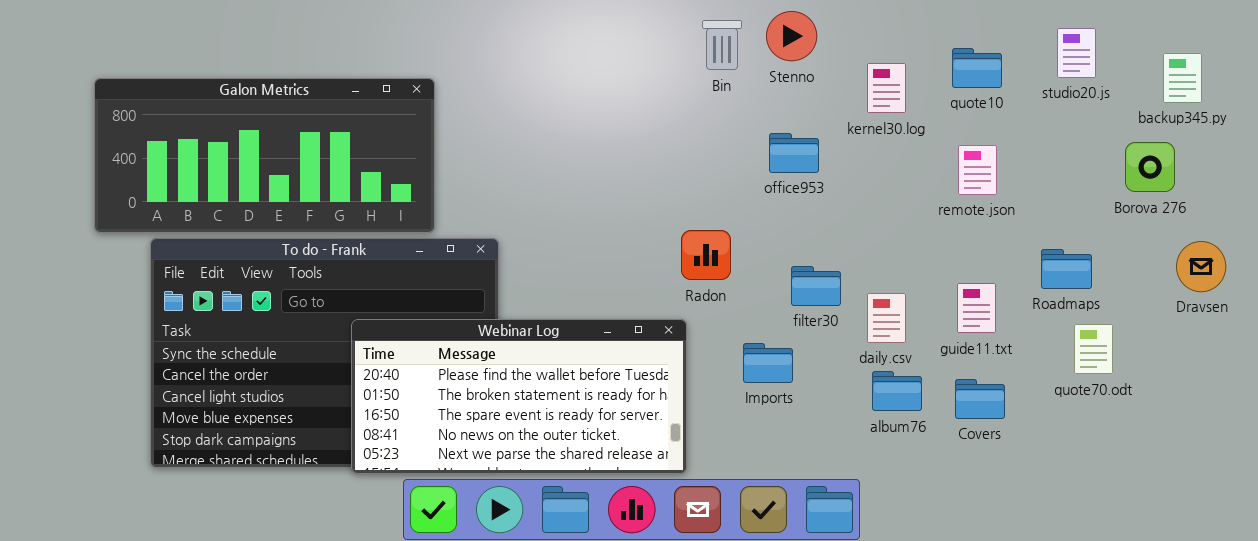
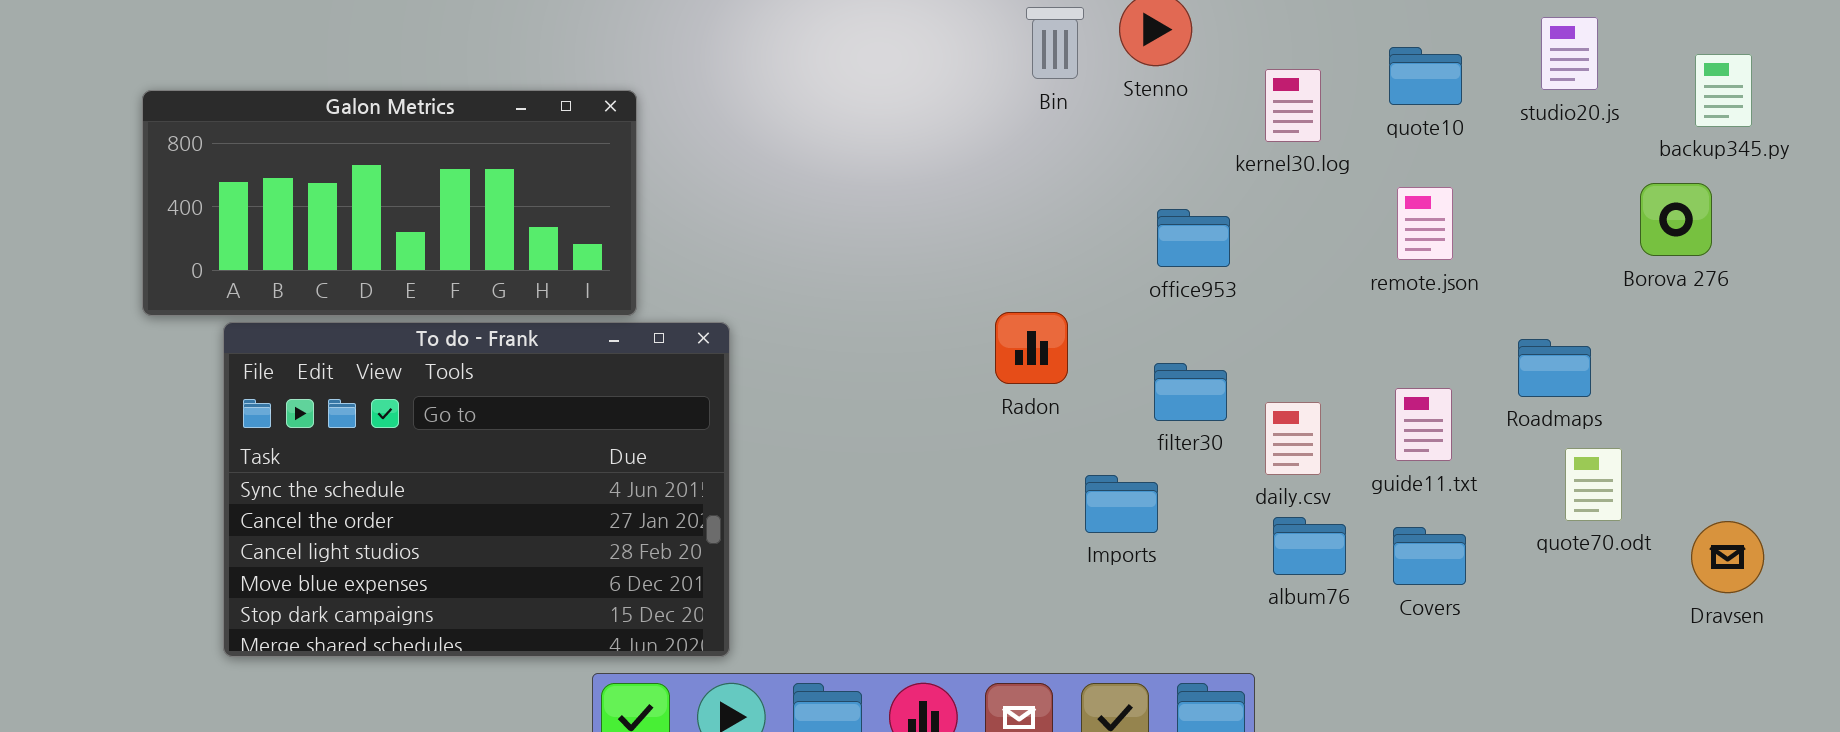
office953: [769,133,819,173] -> [1157,209,1230,267], moved
Dravsen: [1176,241,1226,292] -> [1691,521,1764,593], moved
Webinar Log: [351,319,687,474] -> none, closed

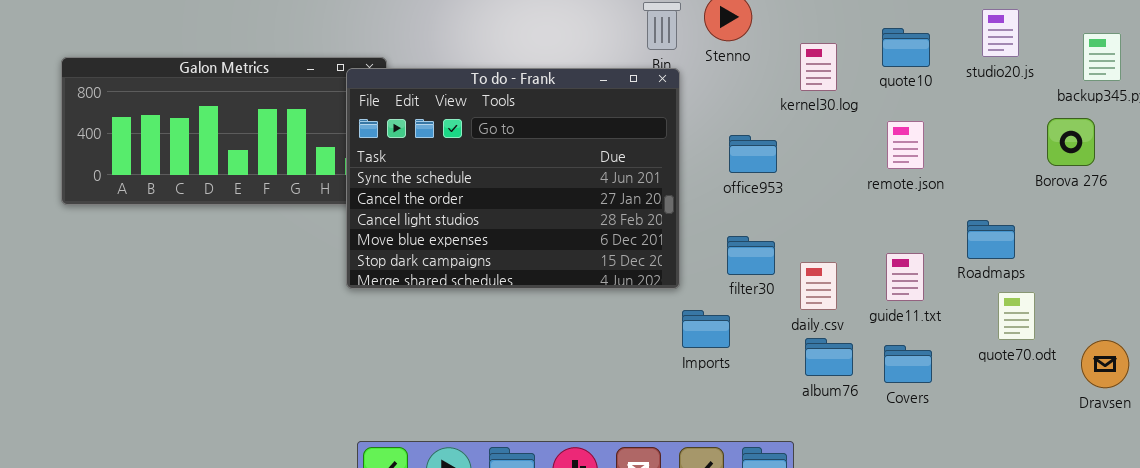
To do - Frank: [223,322,730,657] -> [346,68,680,289], moved

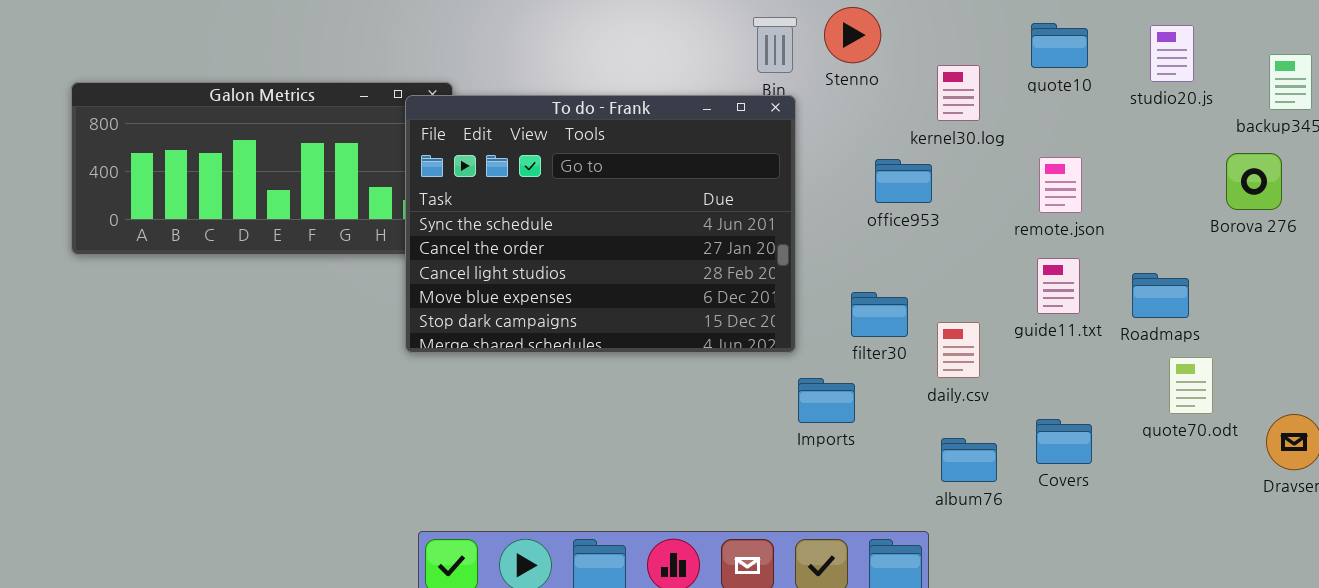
quote10: [882,28,930,67] -> [1031,23,1088,68], moved
office953: [729,135,777,173] -> [875,159,932,203], moved
guide11.txt: [886,253,924,301] -> [1037,258,1080,314], moved
album76: [805,338,853,376] -> [941,438,997,482], moved

